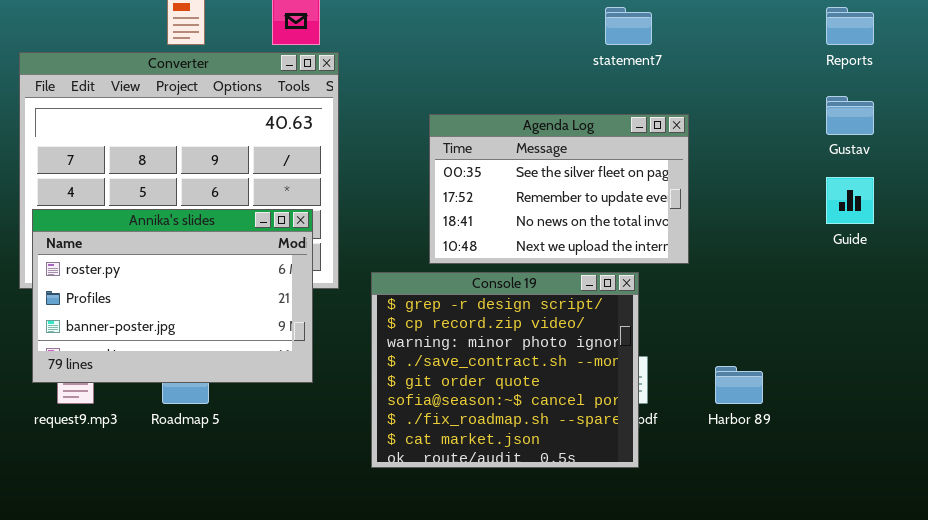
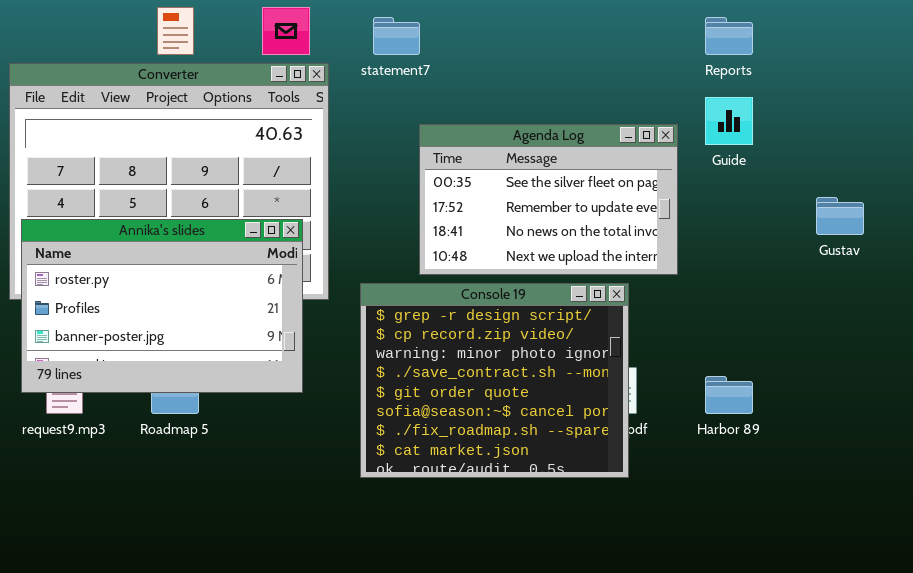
statement7: [605,7,652,45] -> [373,17,420,55], moved
Reports: [826,7,874,45] -> [705,17,753,55], moved
Gustav: [826,96,874,135] -> [816,197,864,235], moved
Guide: [826,177,874,224] -> [705,97,753,145], moved

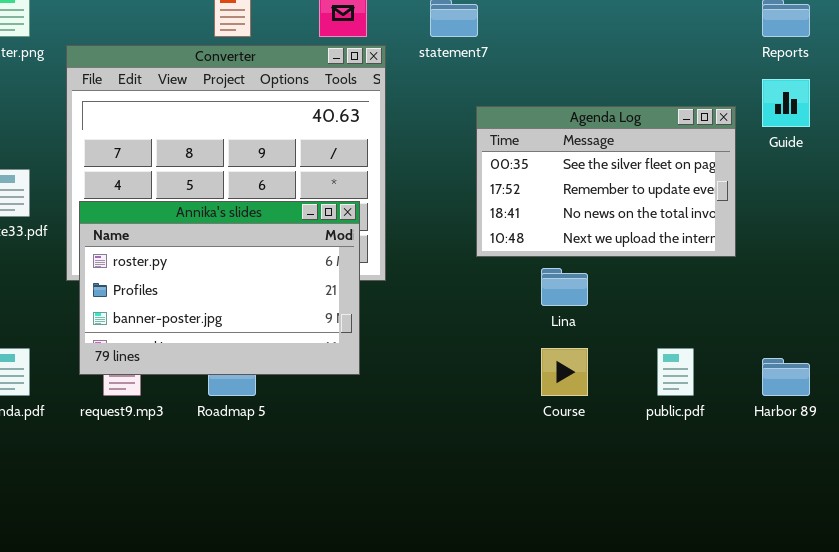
Console 19: [360,283,629,478] -> none, closed

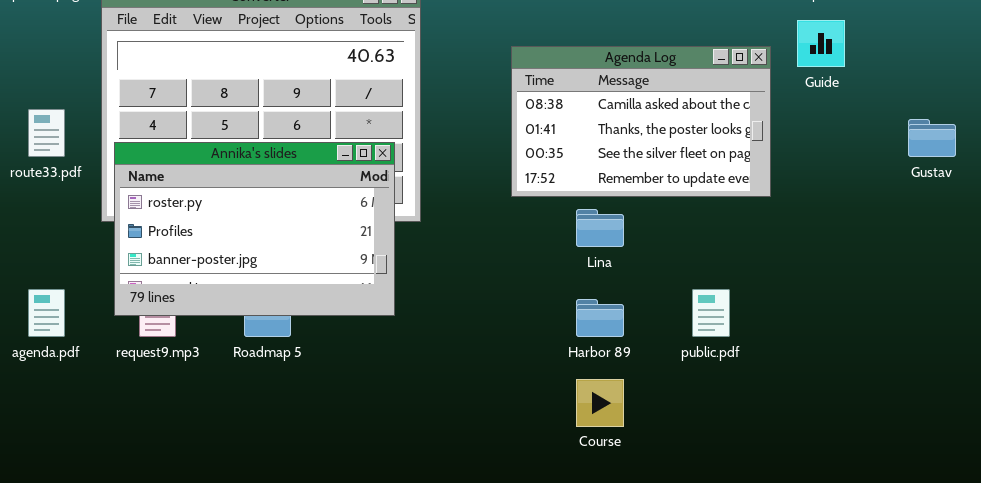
Agenda Log: [476,106,736,257] -> [511,46,771,197], scrolled up 2 rows
Course: [541,348,588,396] -> [576,379,624,427], moved
Harbor 89: [762,358,810,396] -> [576,299,624,337], moved

